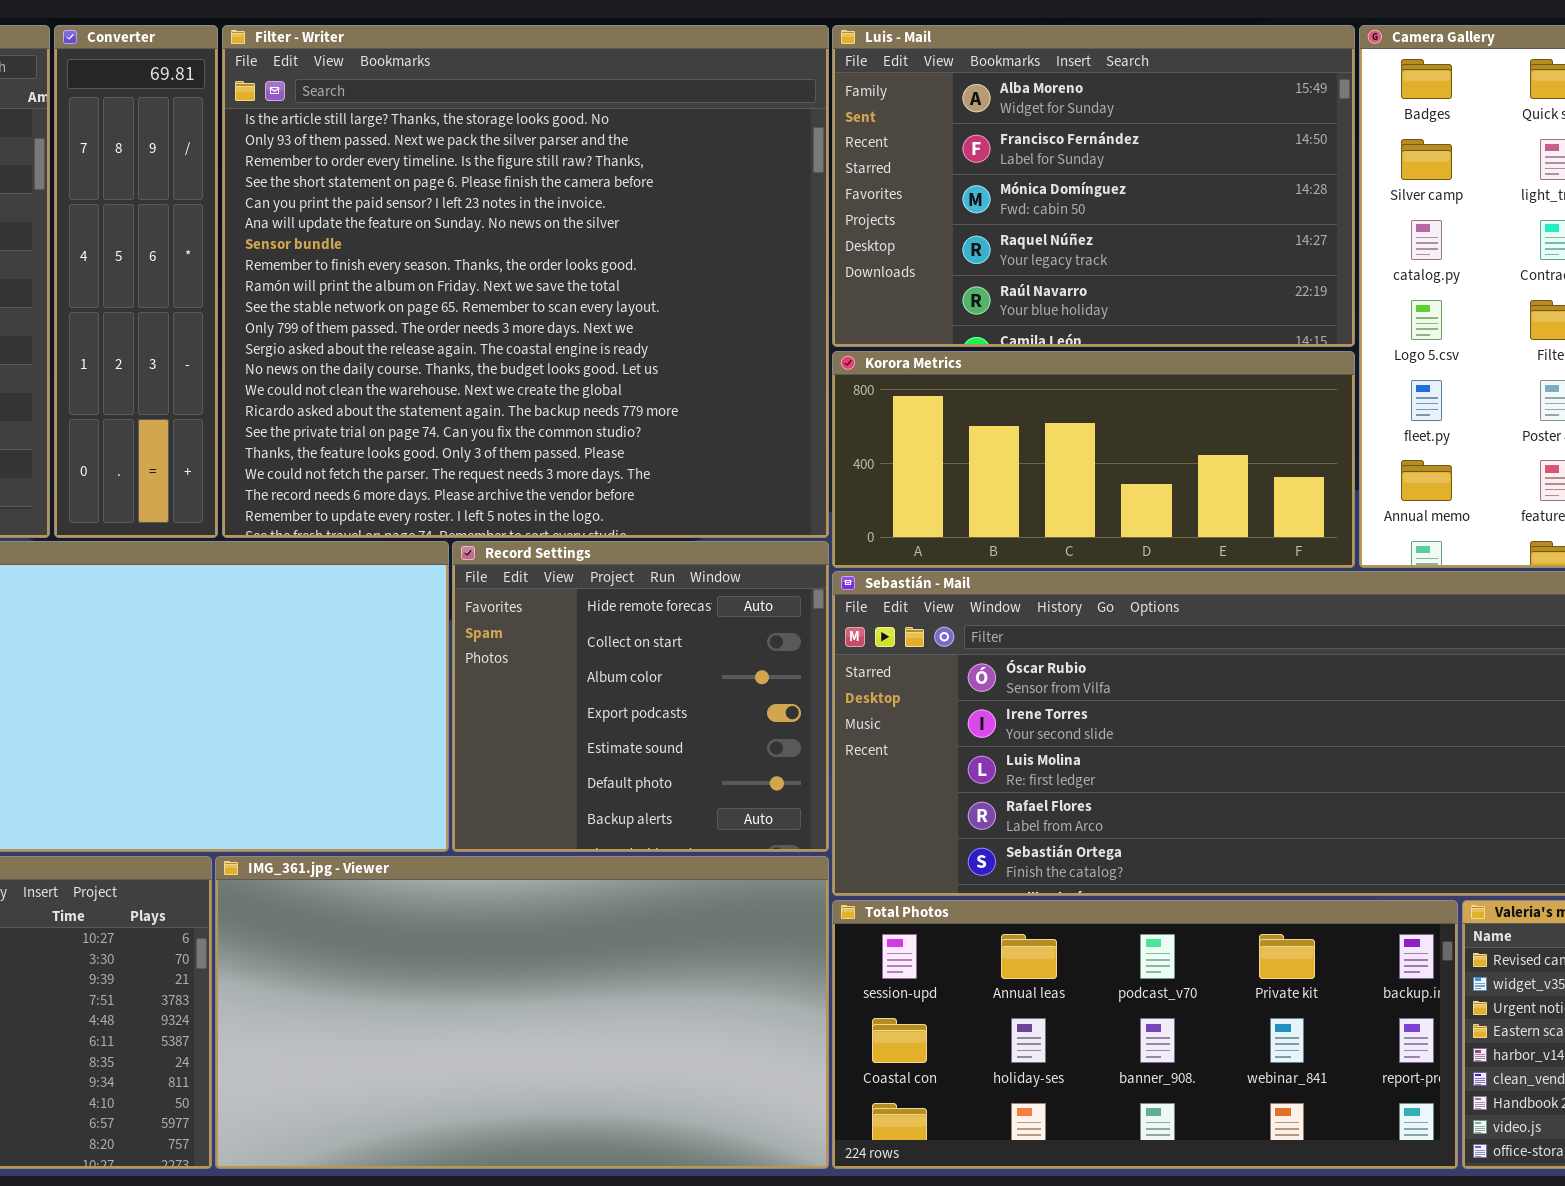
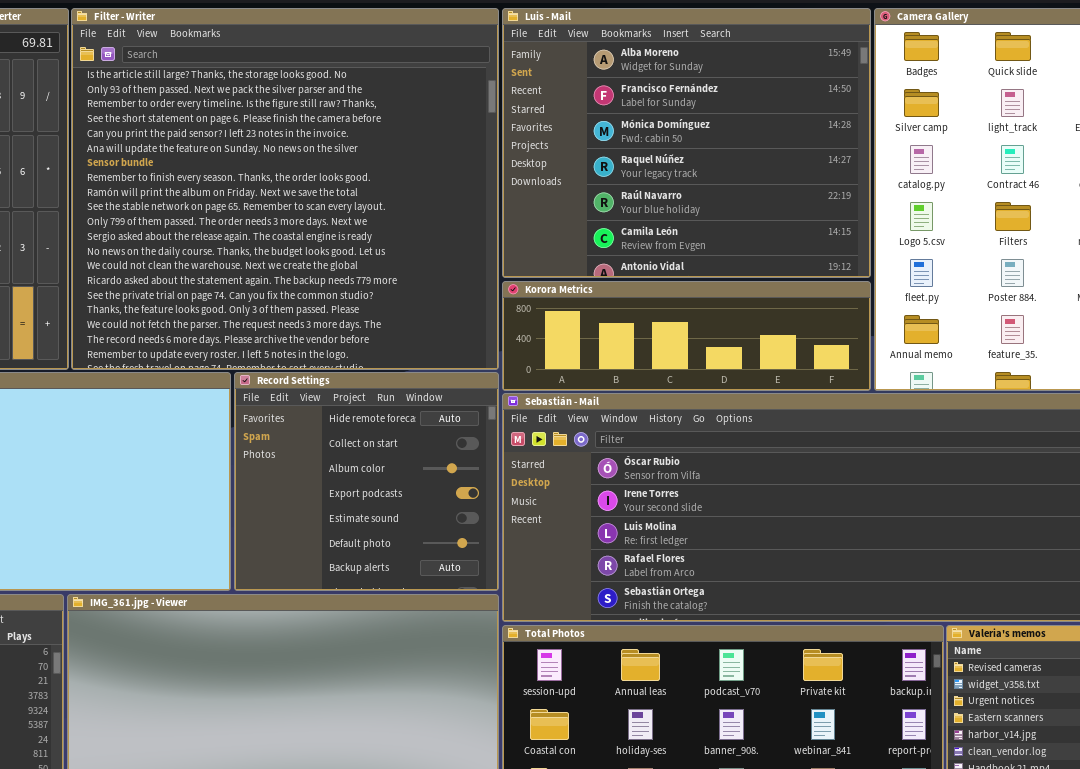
Luis - Mail: [832,25,1355,347] -> [502,8,871,278], resized
Korora Metrics: [832,351,1355,568] -> [502,281,871,391], resized

